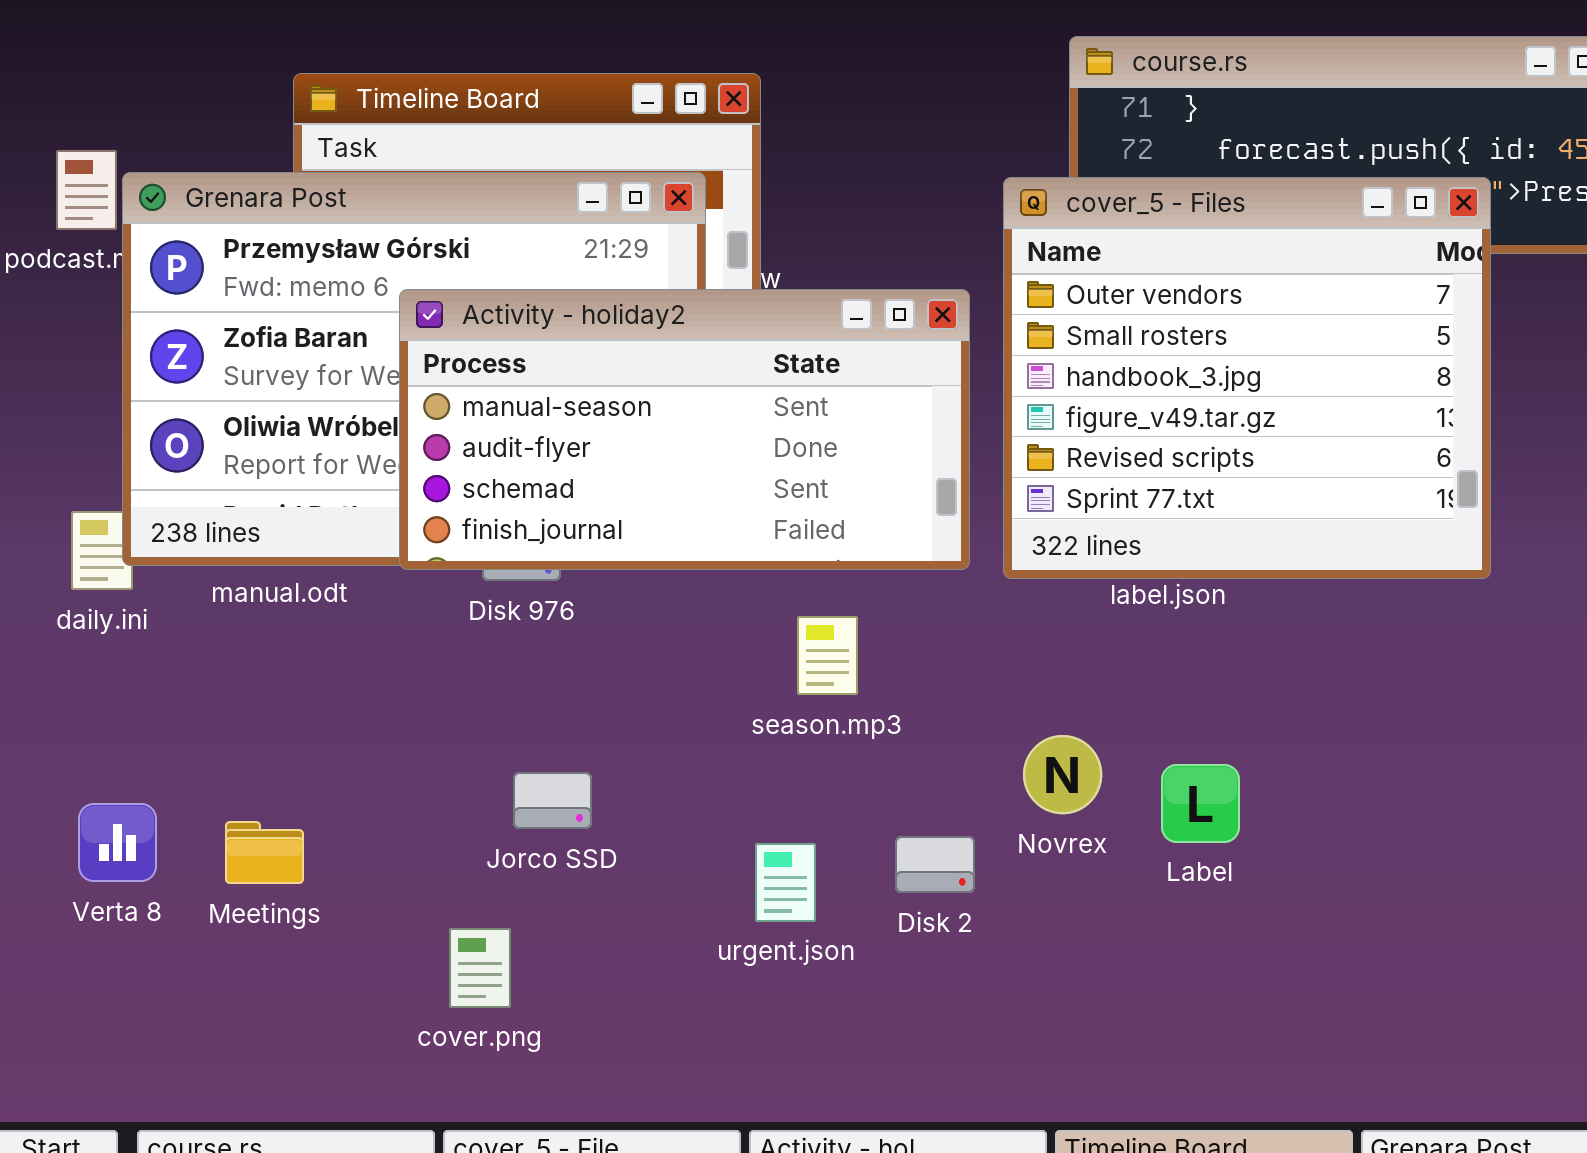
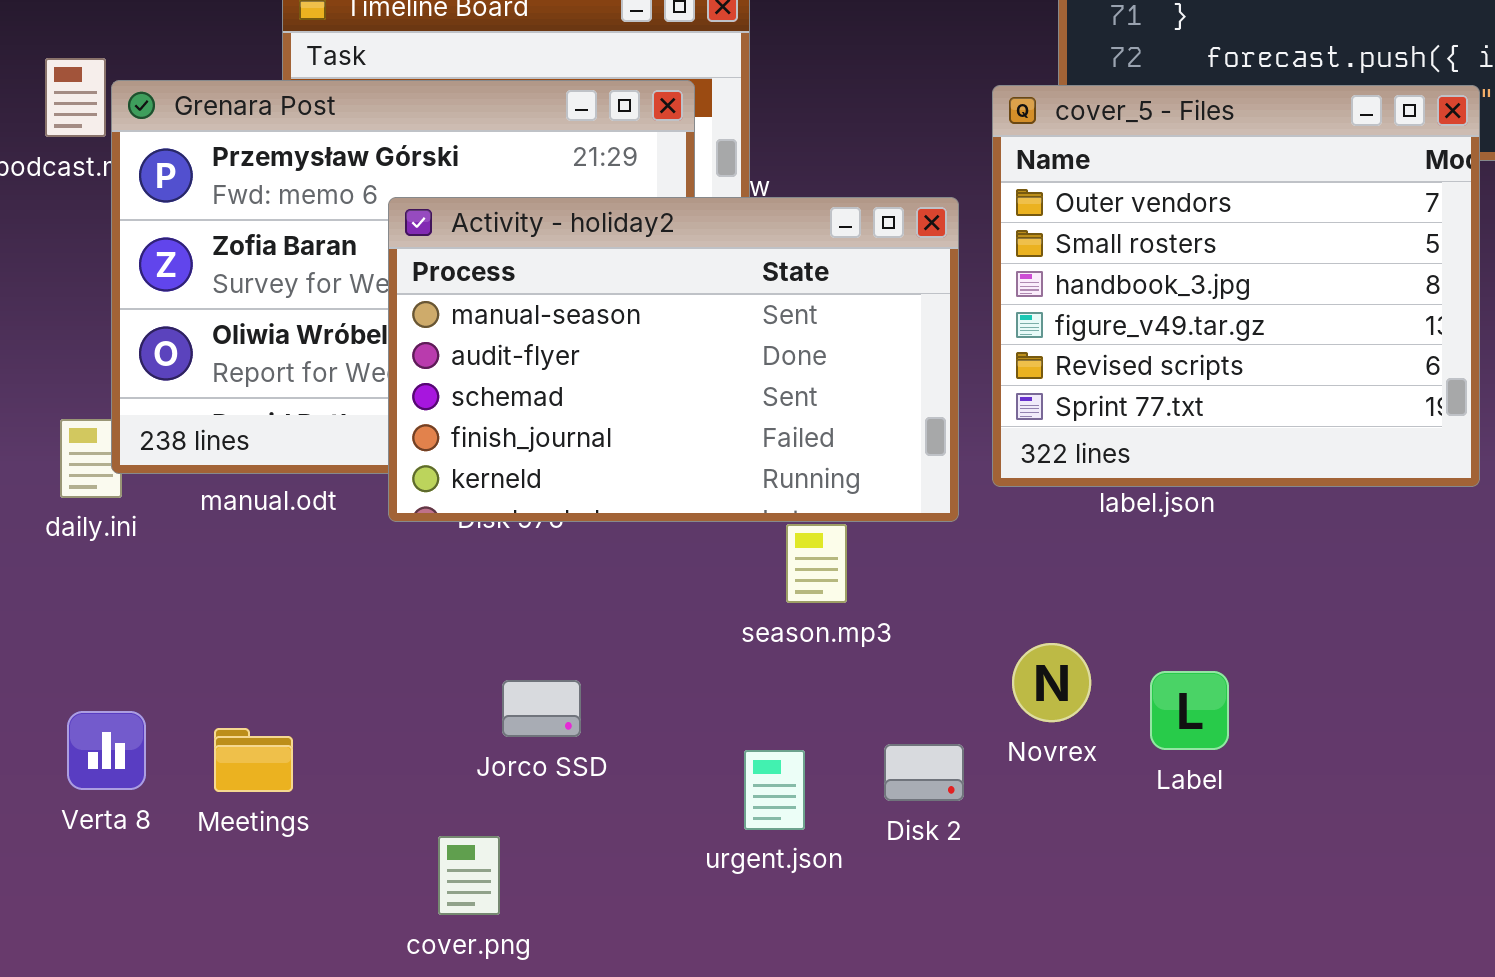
Activity - holiday2: [399,289,970,570] -> [388,197,959,522], resized

